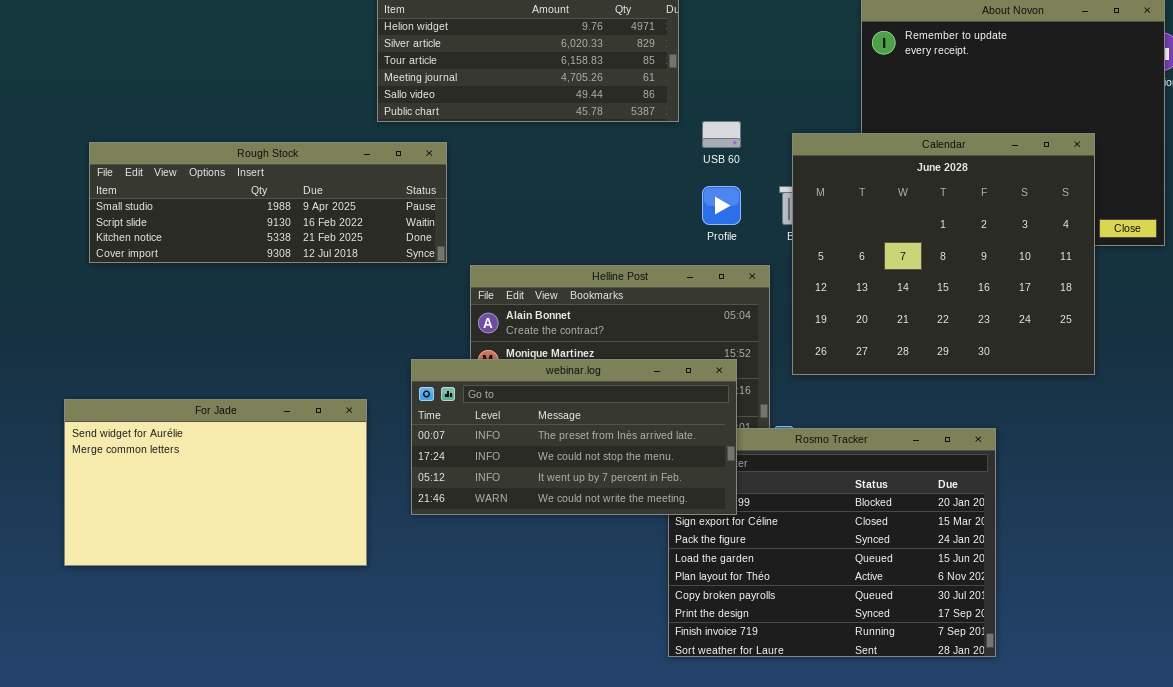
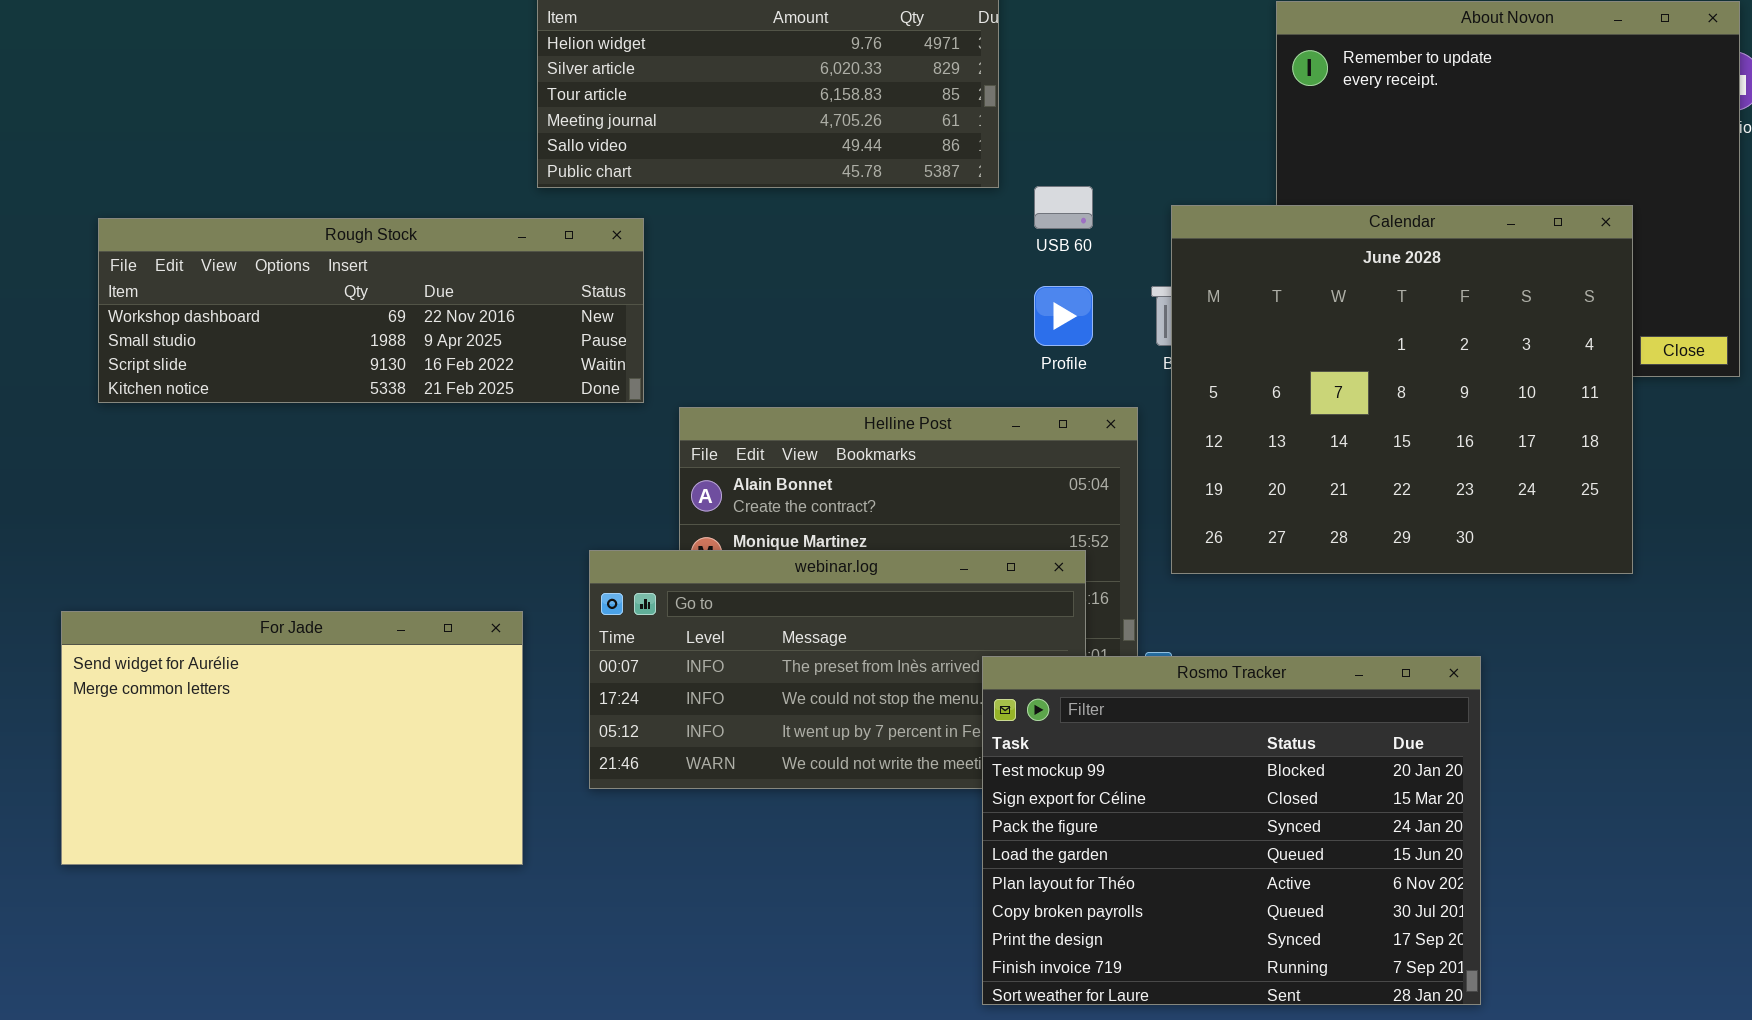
Rough Stock: [89,142,447,263] -> [98,218,644,403], scrolled up 1 row
Rosmo Tracker: [668,428,996,657] -> [982,656,1481,1005], raised

